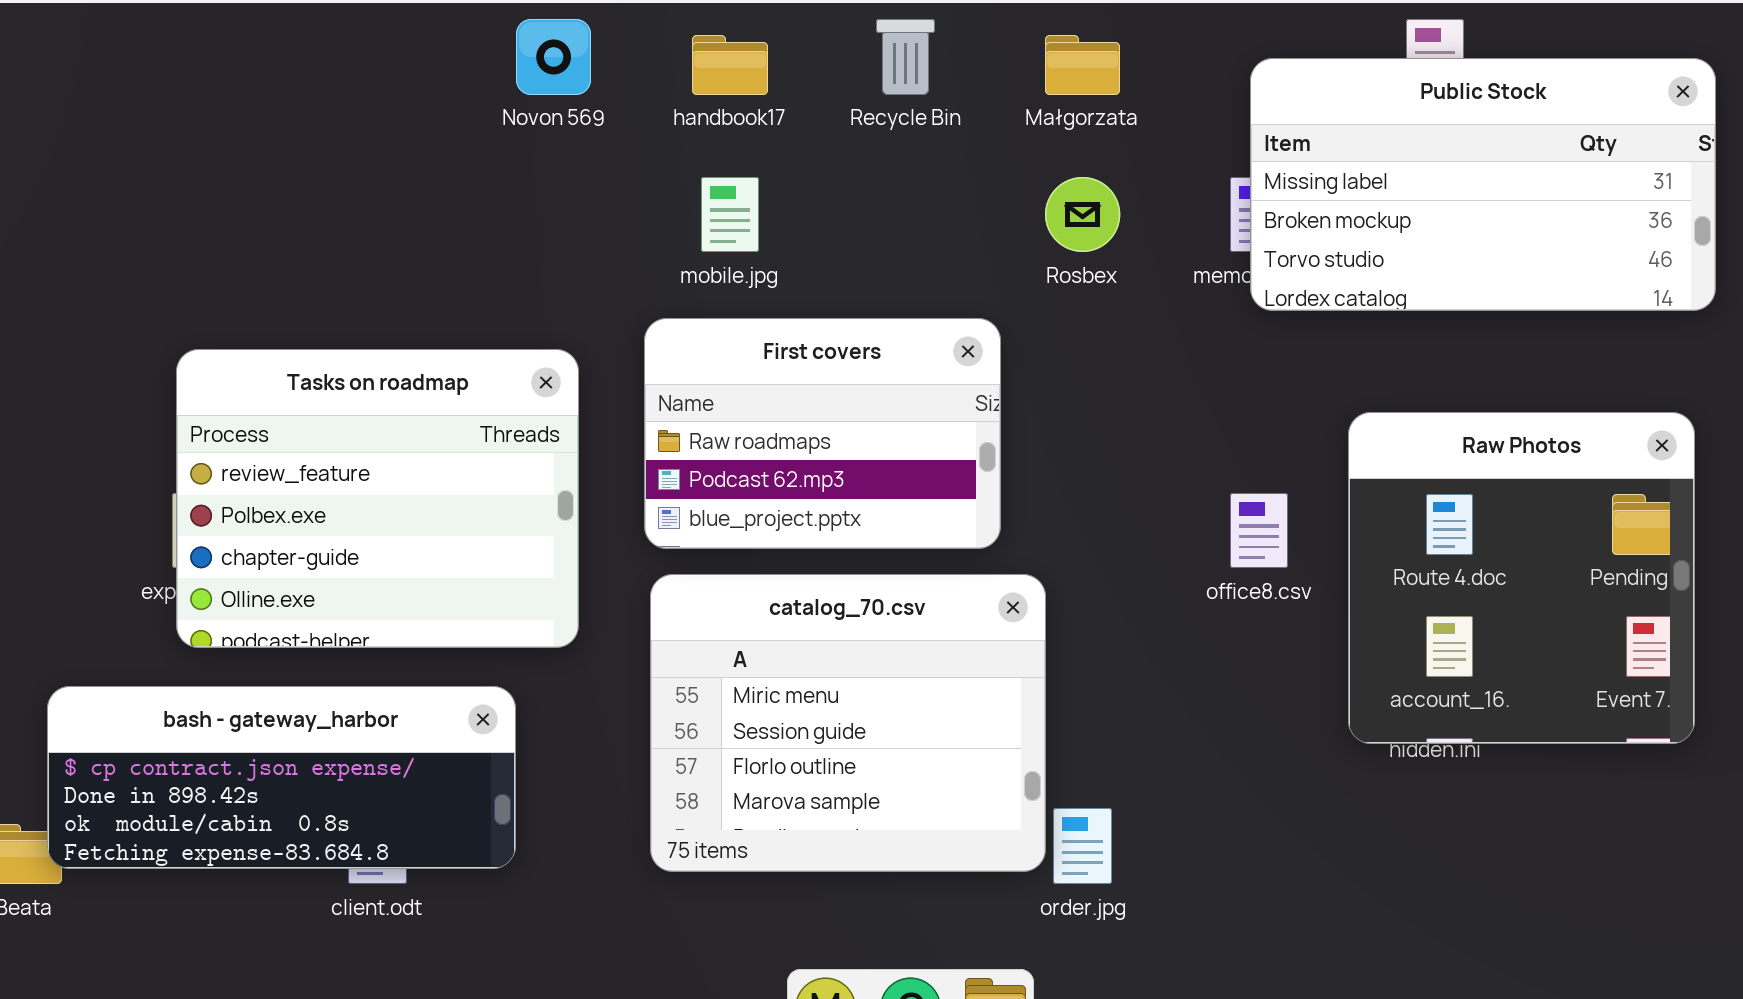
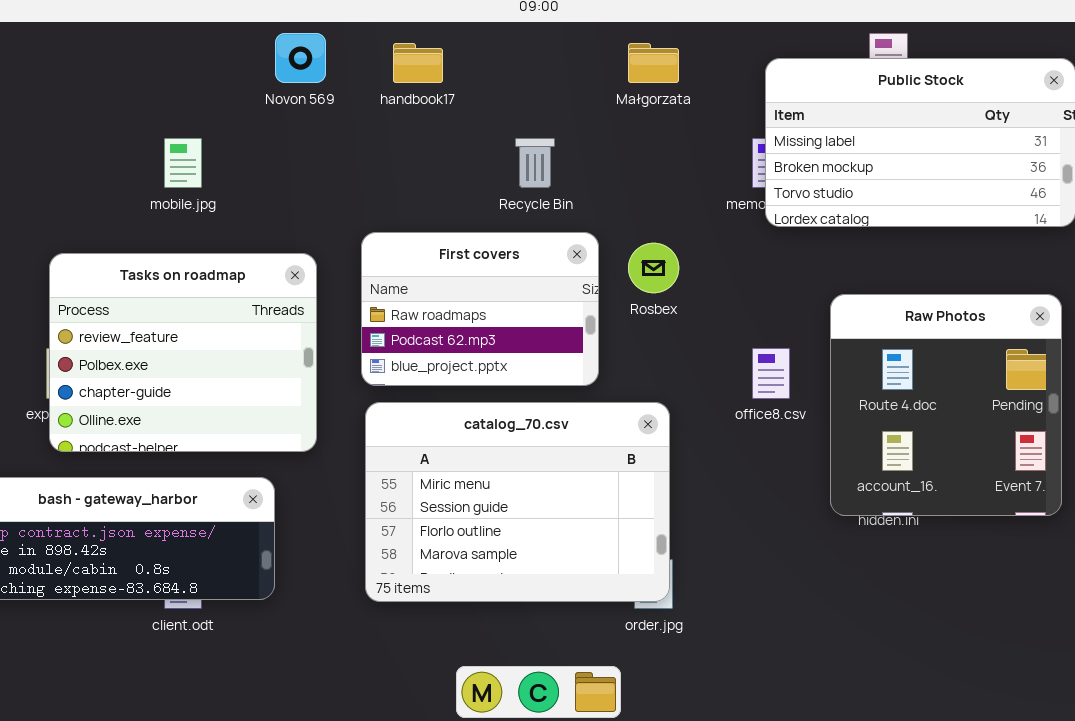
Recycle Bin: [876,19,935,95] -> [515,138,555,188], moved
mobile.jpg: [701,177,759,252] -> [164,138,202,188], moved
Rosbex: [1045,177,1120,252] -> [628,243,679,293], moved
catalog_70.csv: [650,574,1046,872] -> [365,402,670,602], resized

